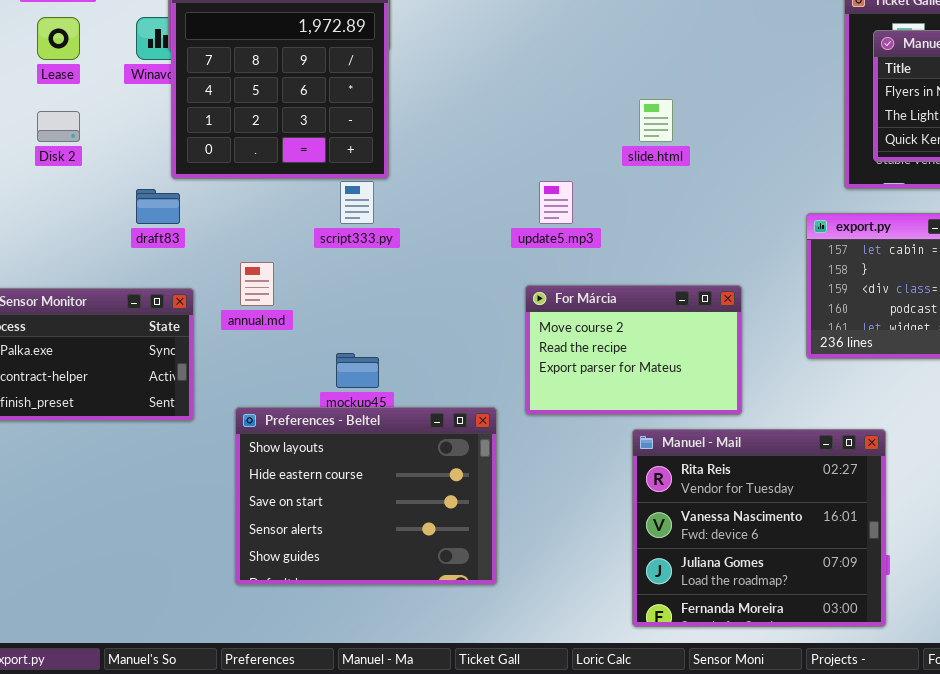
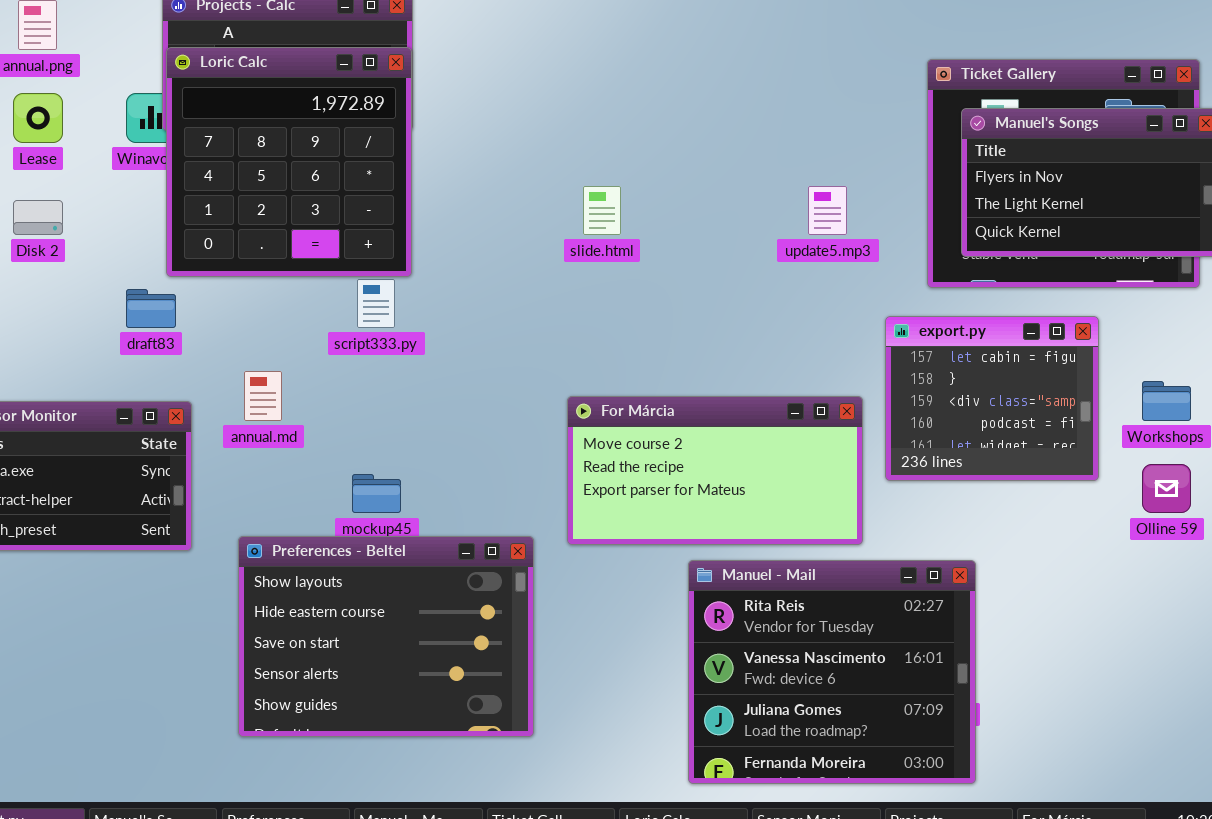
slide.html: [639,99,673,142] -> [583,186,621,235], moved
update5.mp3: [539,181,573,224] -> [808,186,847,235], moved
For Márcia: [525,285,742,415] -> [567,396,863,545], resized

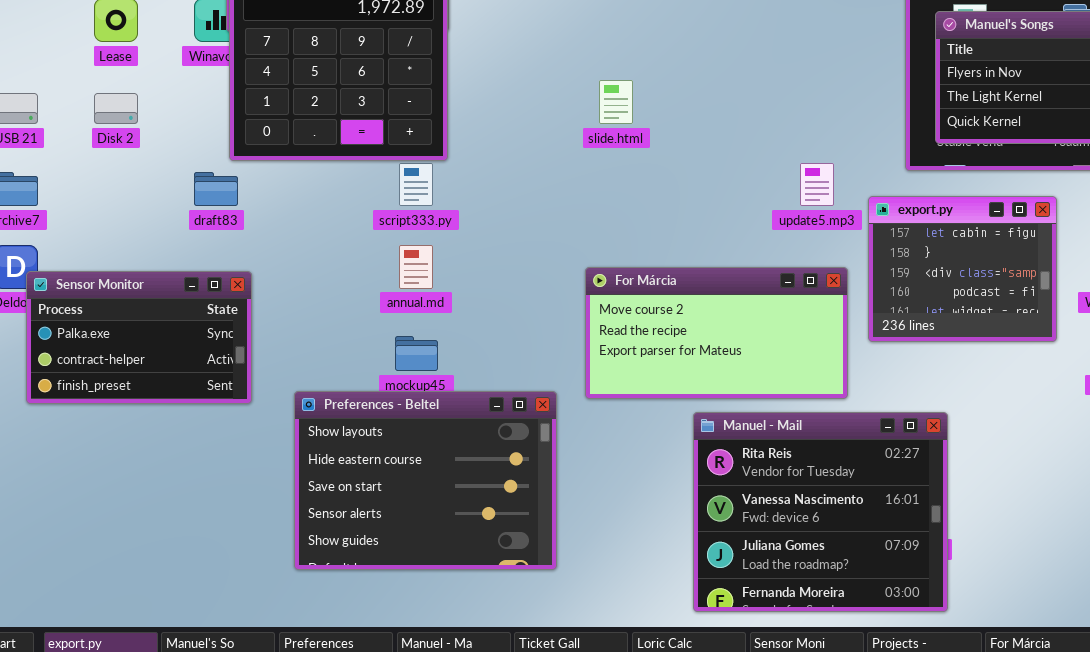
update5.mp3: [808,186,847,235] -> [800,163,834,206], moved
annual.md: [244,371,282,421] -> [399,245,433,289], moved

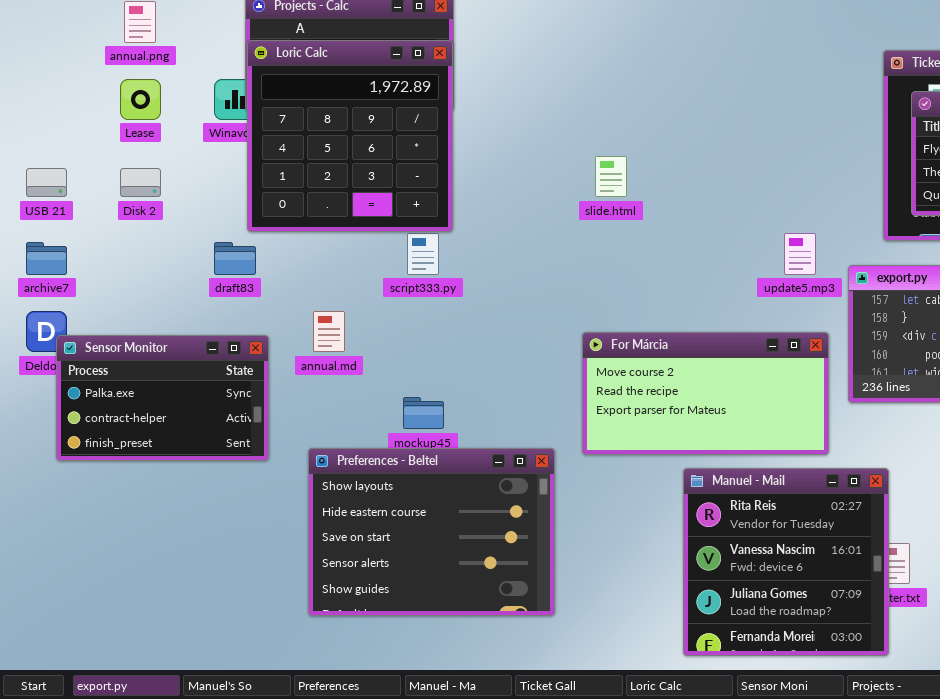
annual.md: [399,245,433,289] -> [313,311,345,352], moved
Manuel - Mail: [693,412,948,612] -> [683,468,889,656], resized

